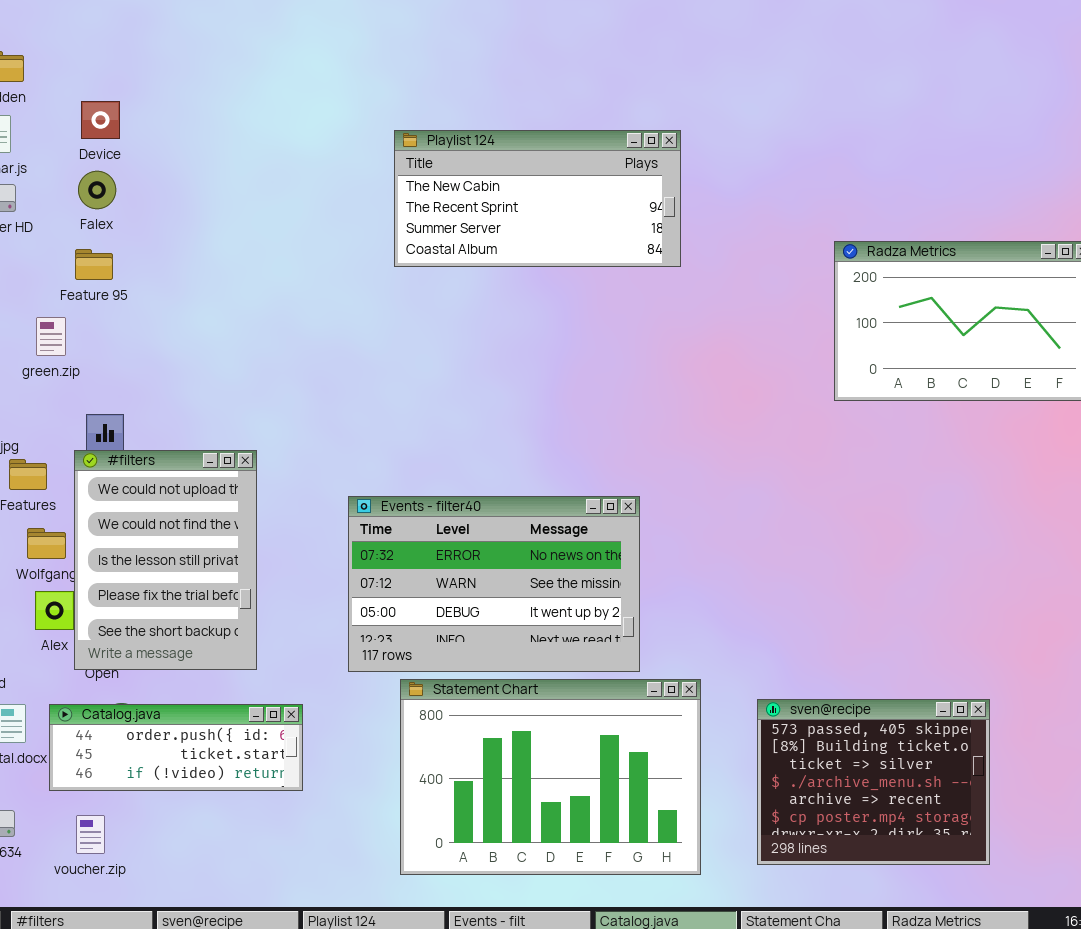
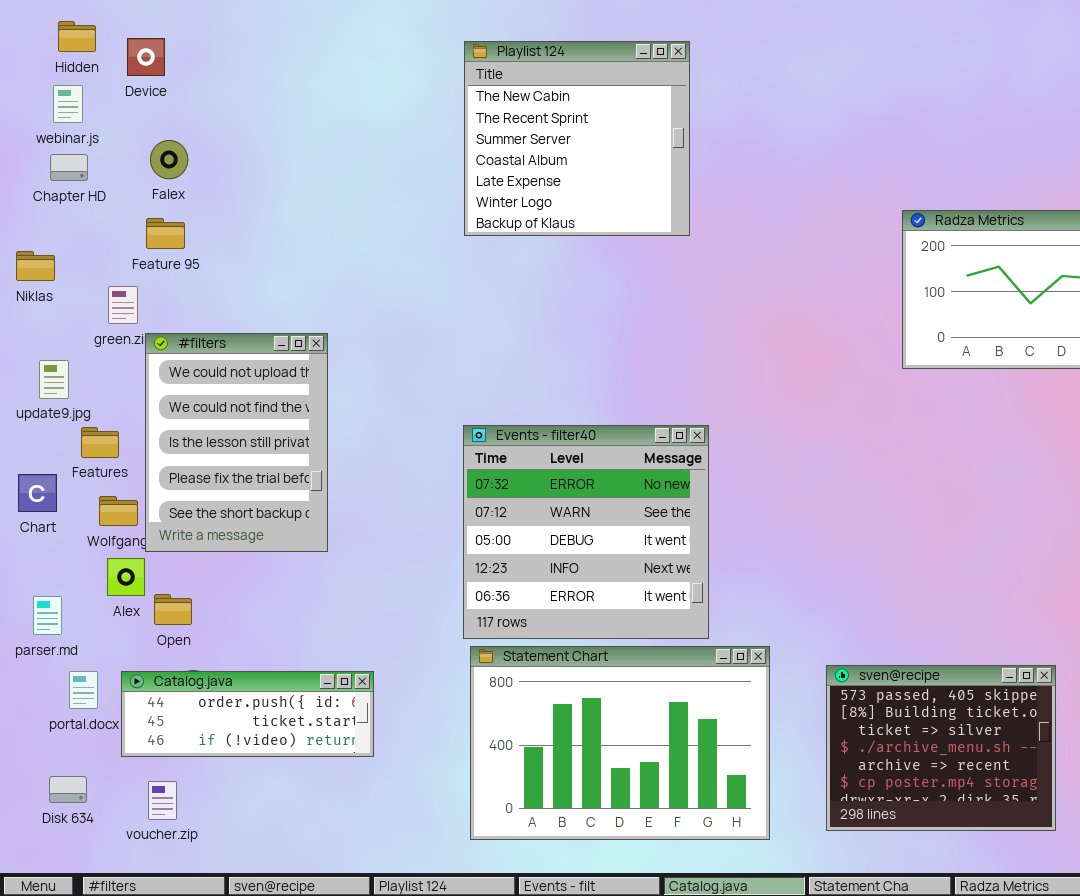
Device: [81,101,120,139] -> [127,38,165,76], moved
Playlist 124: [394,130,681,267] -> [464,41,690,236], resized
#filters: [74,450,257,670] -> [145,333,328,552], moved
Events - filter40: [348,496,640,672] -> [463,425,709,639], resized

